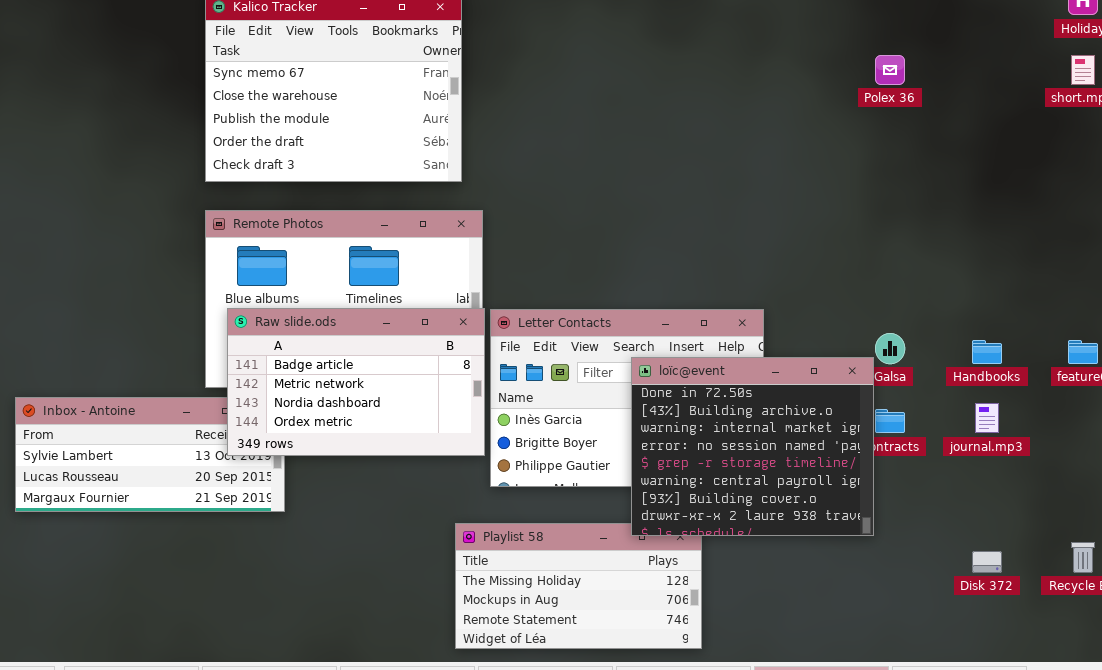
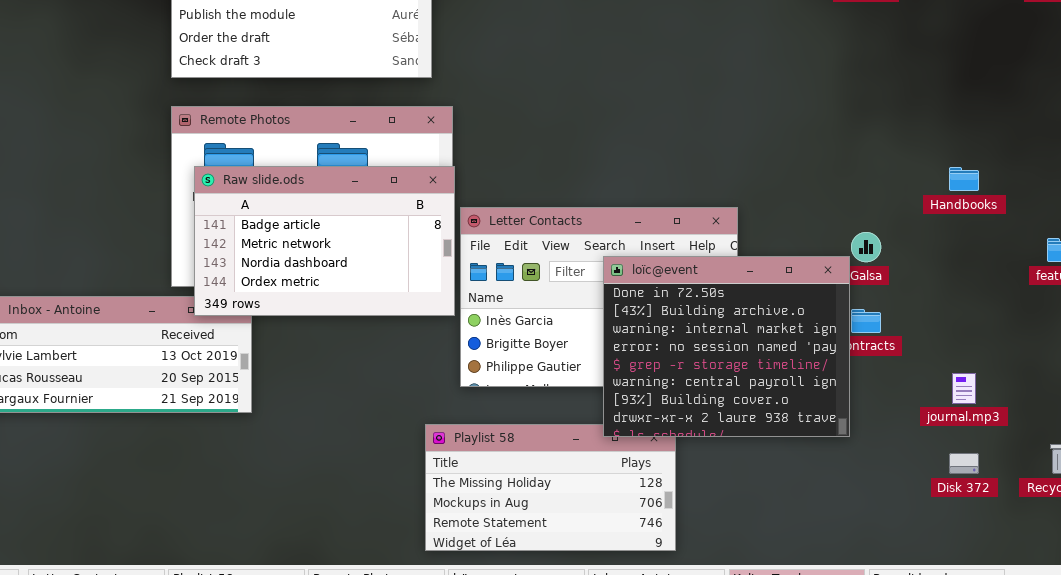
Raw slide.ods: [227,308,485,456] -> [194,166,455,316], moved
Handbooks: [972,340,1002,364] -> [949,167,979,191], moved
journal.mp3: [975,403,999,433] -> [952,373,976,404], moved

